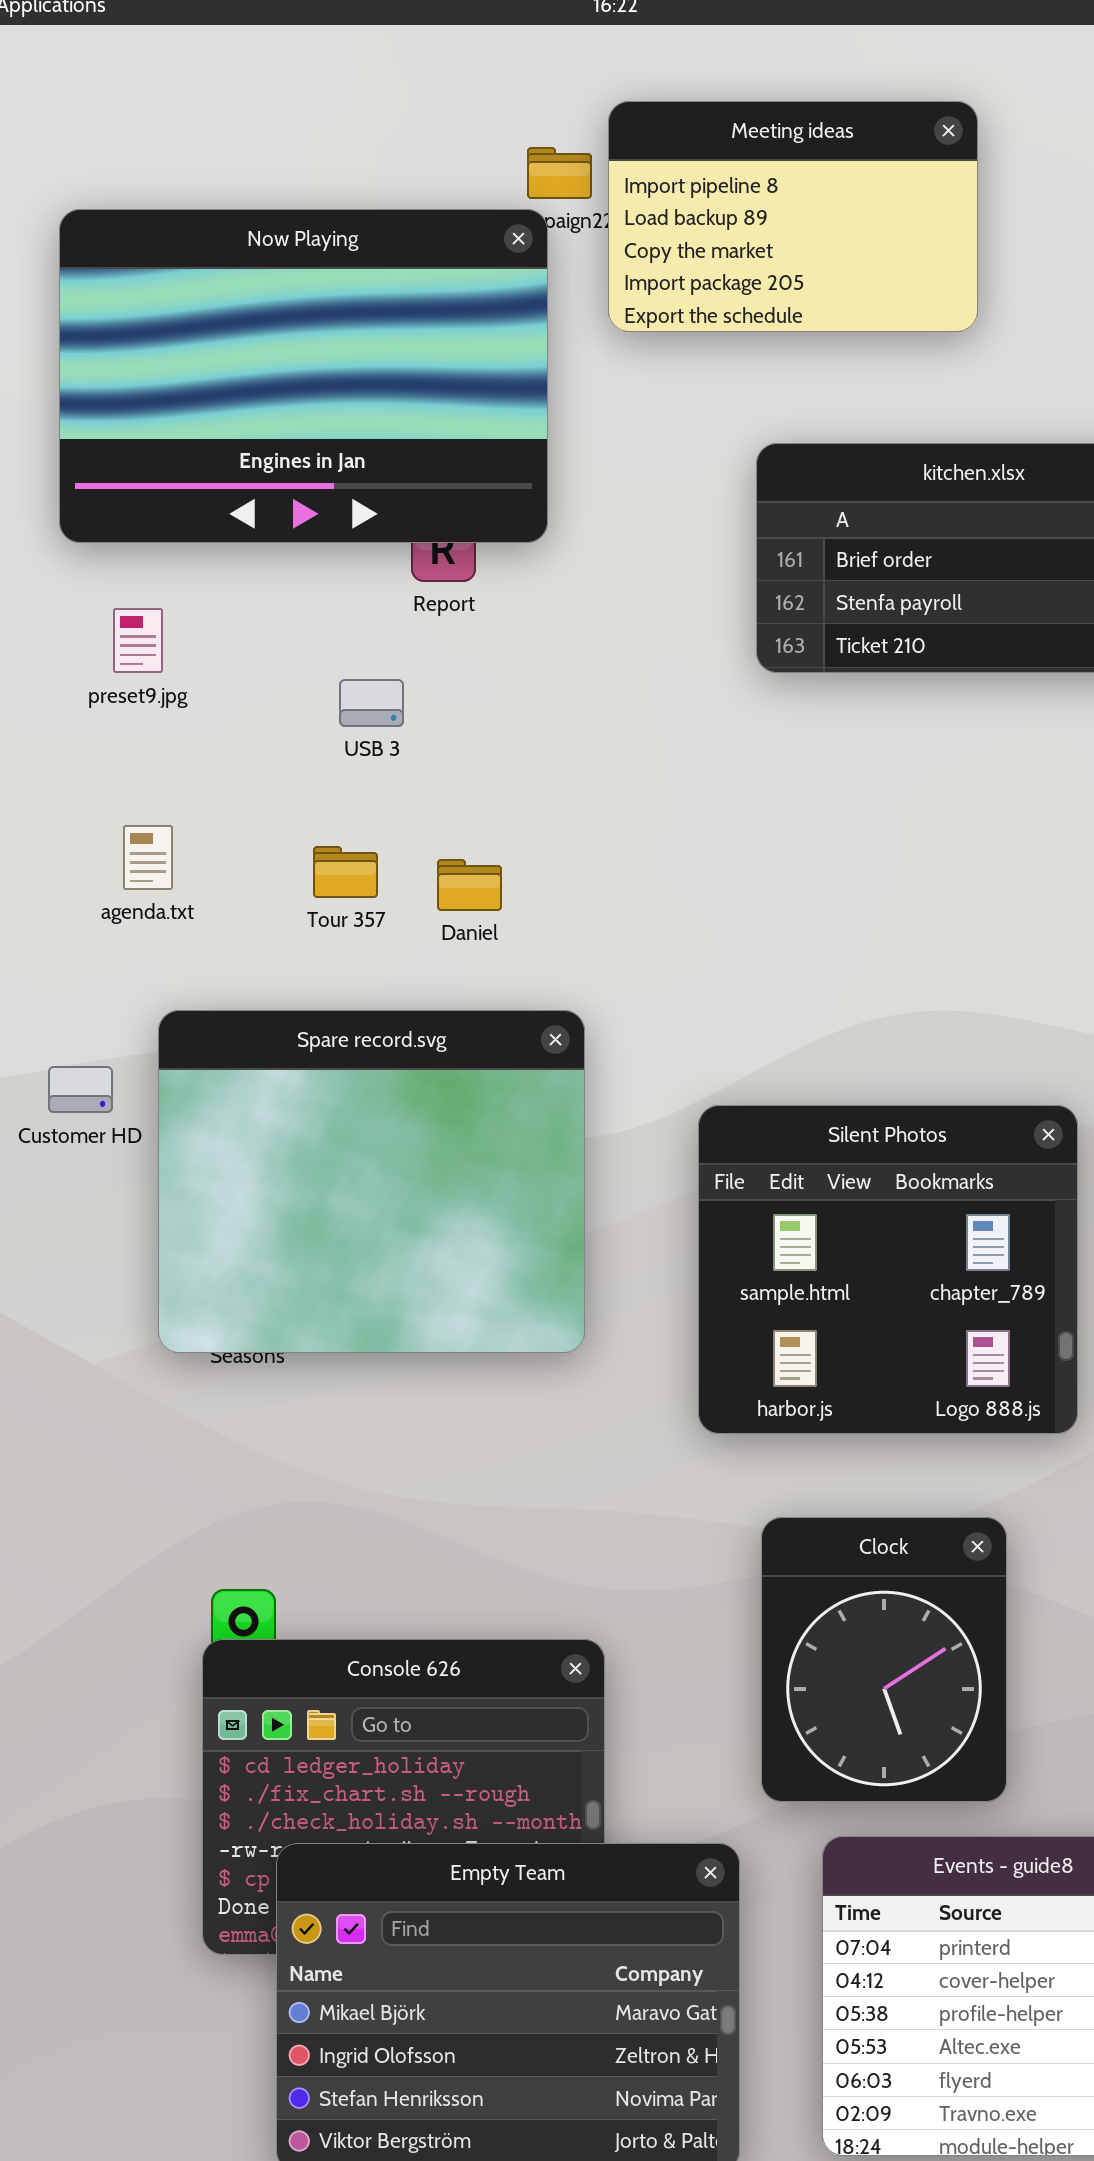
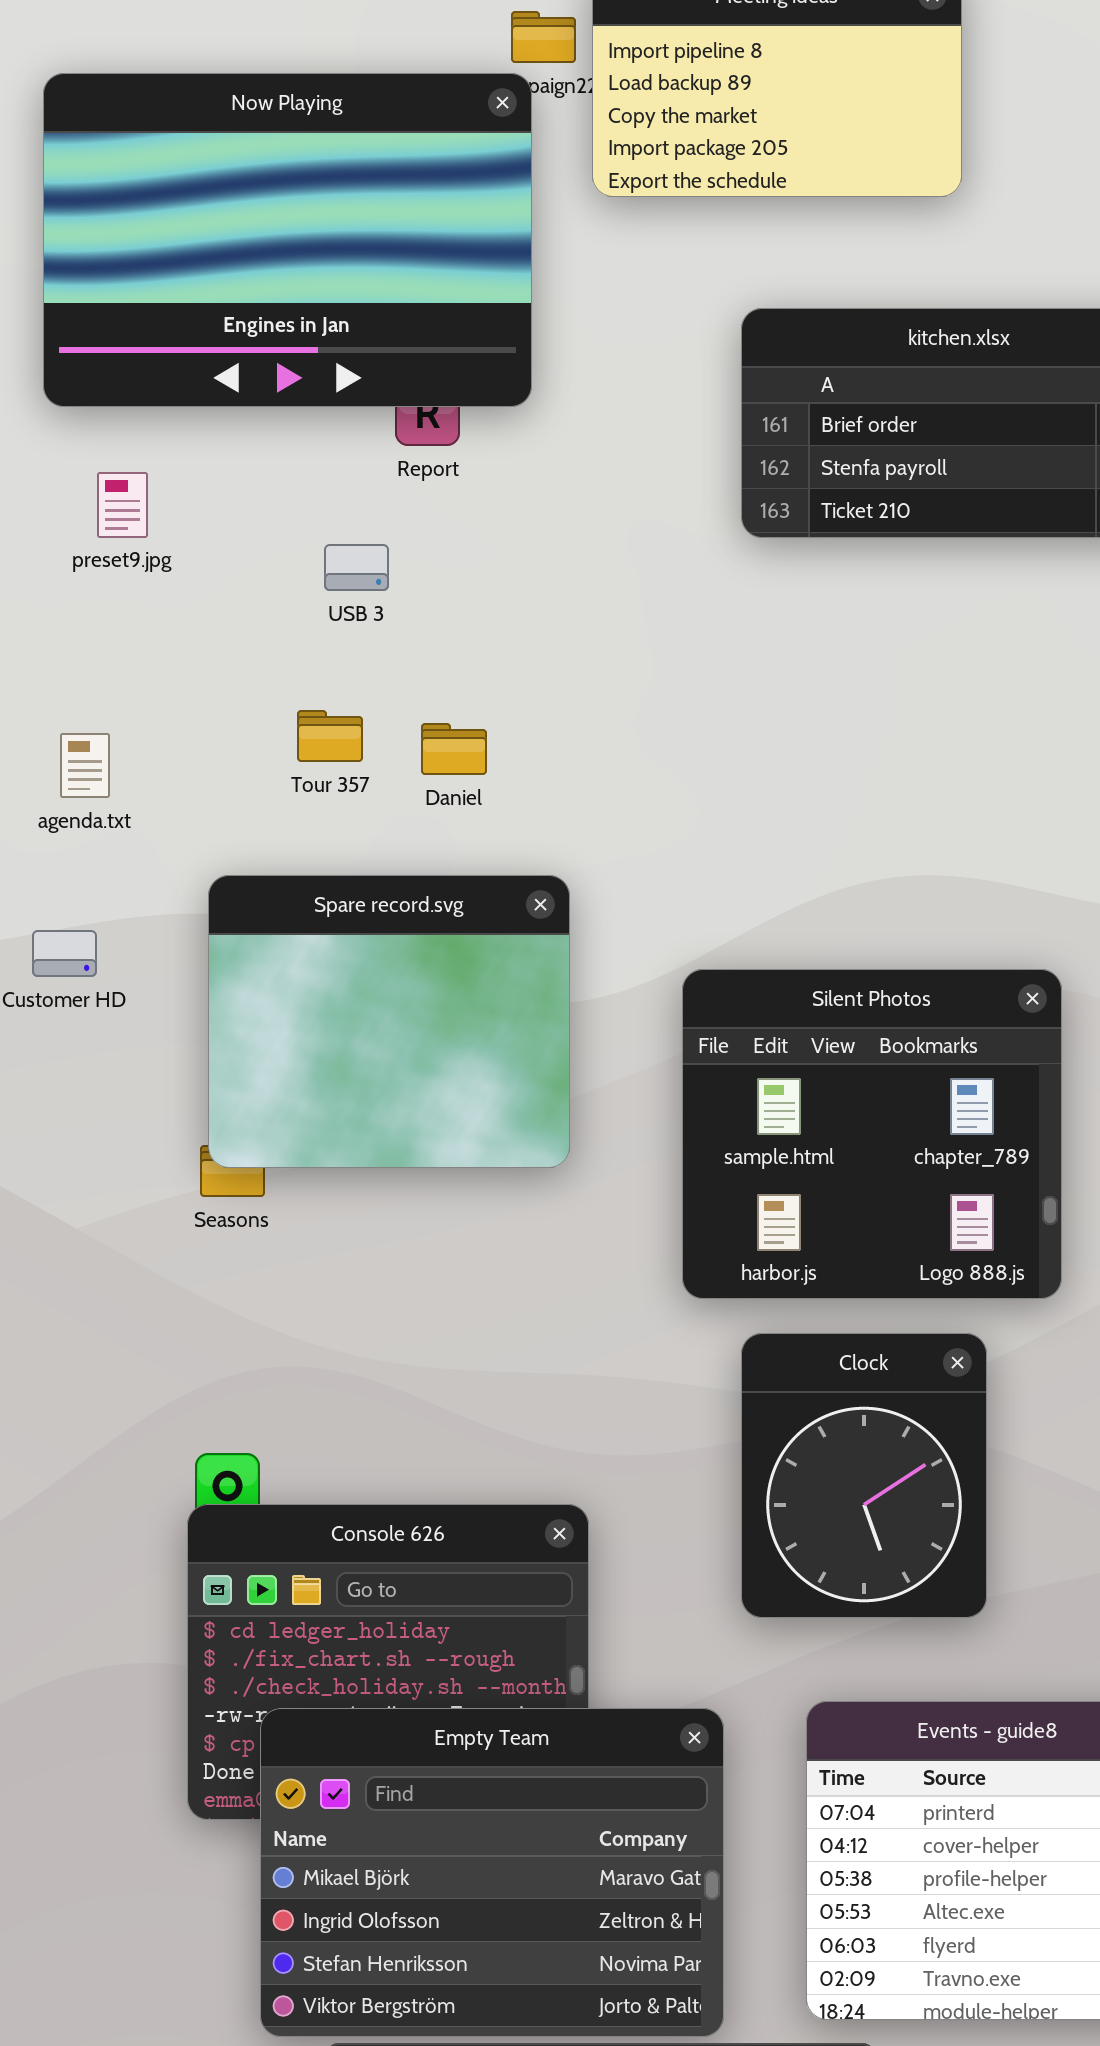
agenda.txt: [123,825,173,890] -> [60,733,110,798], moved
Spare record.svg: [158,1010,585,1353] -> [208,875,570,1168], resized
Clock: [761,1517,1007,1802] -> [741,1333,987,1618], moved

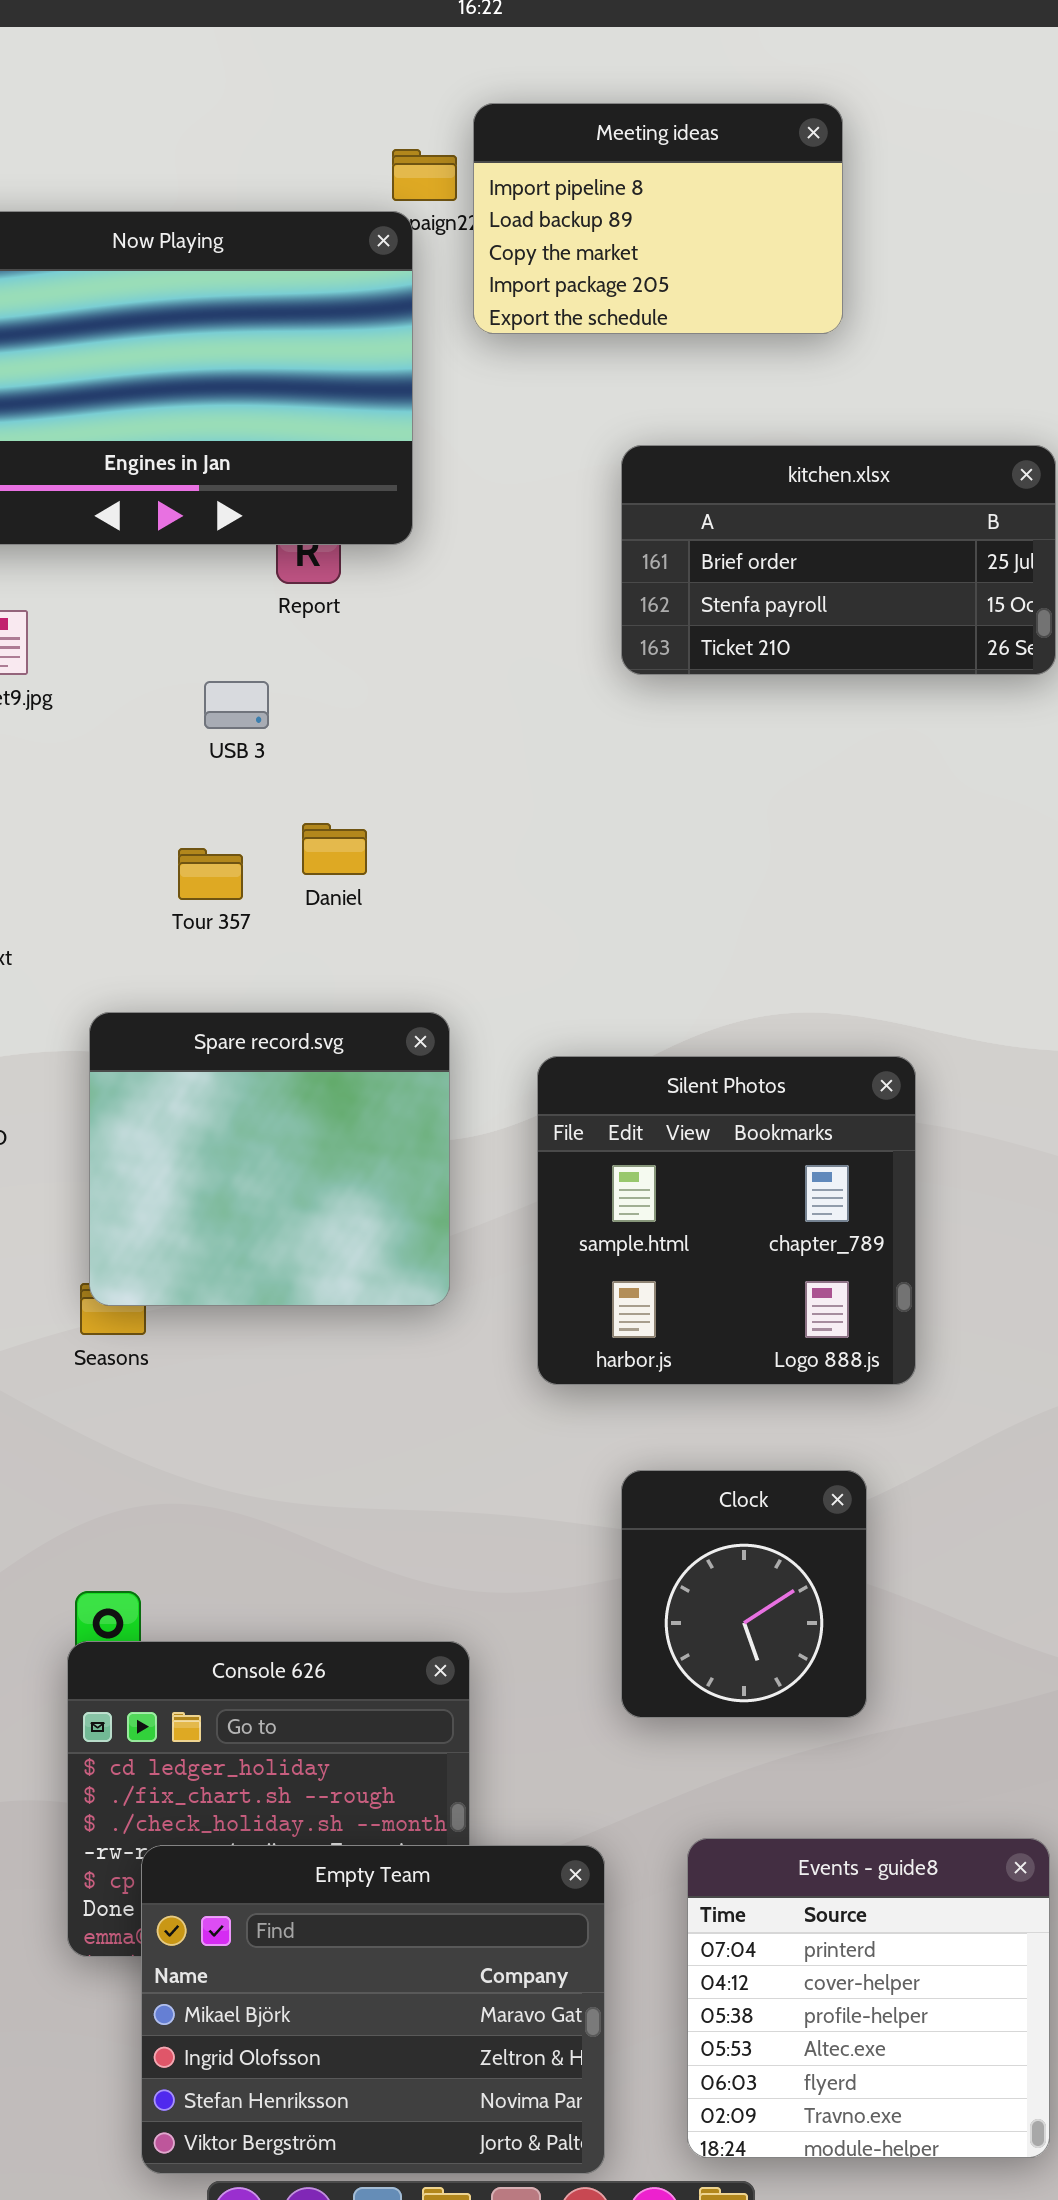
Daniel: [421,723,487,775] -> [302,823,367,875], moved
Silent Photos: [682,969,1062,1299] -> [537,1056,916,1385], moved
Clock: [741,1333,987,1618] -> [621,1470,867,1718], resized

